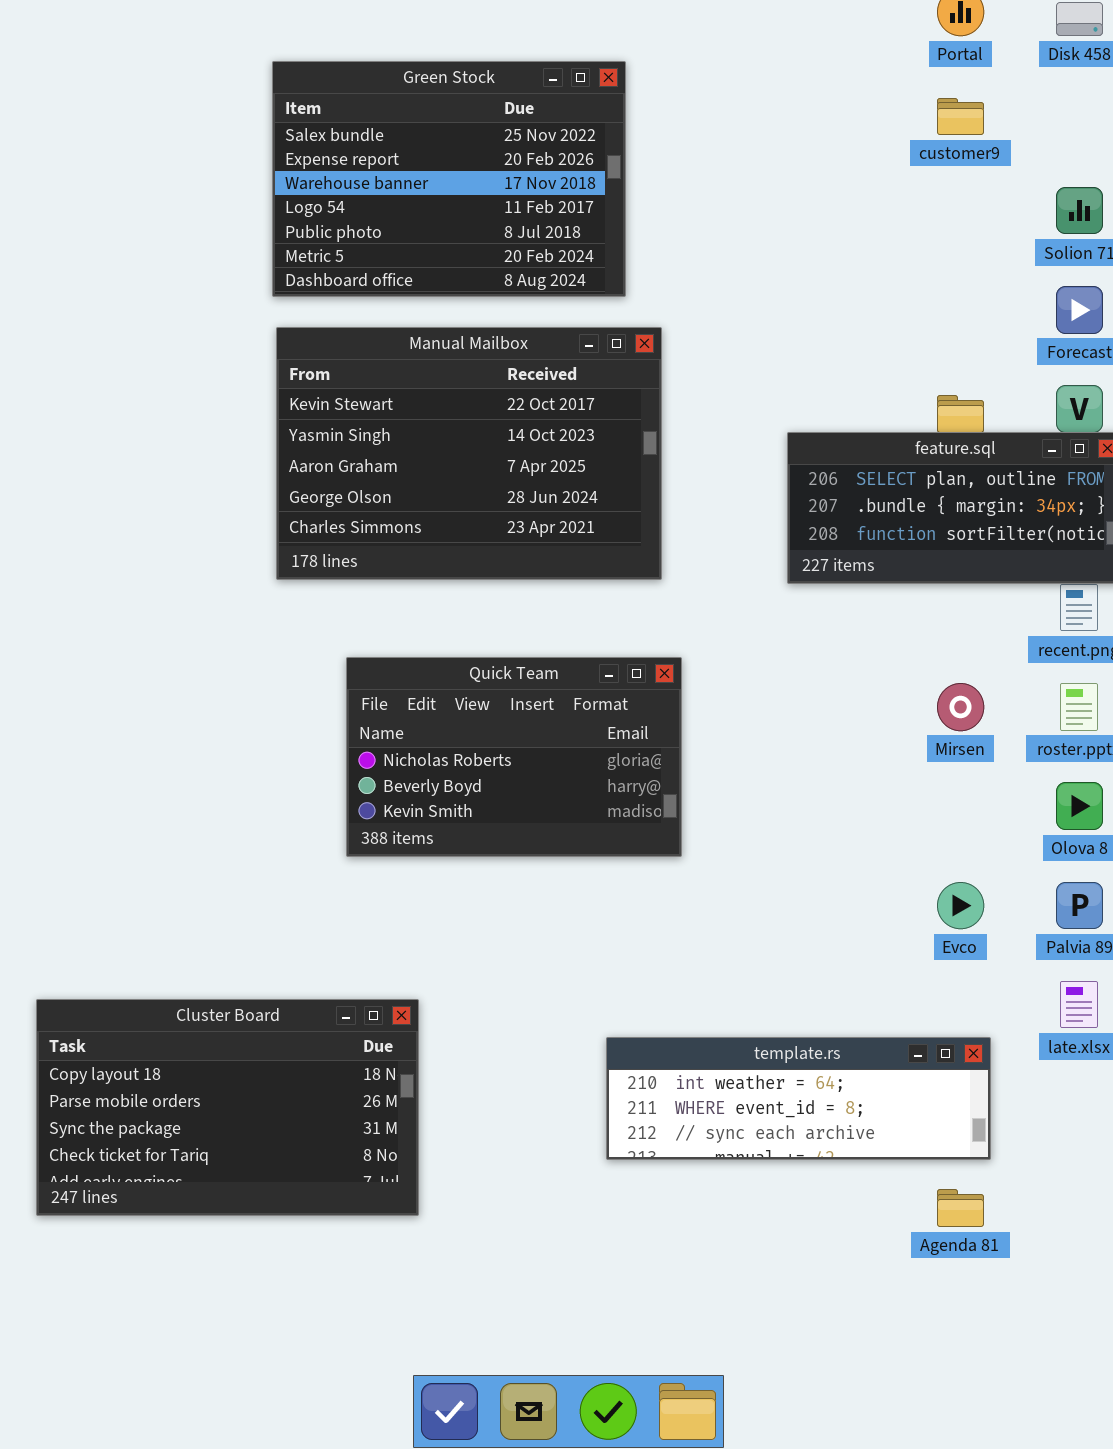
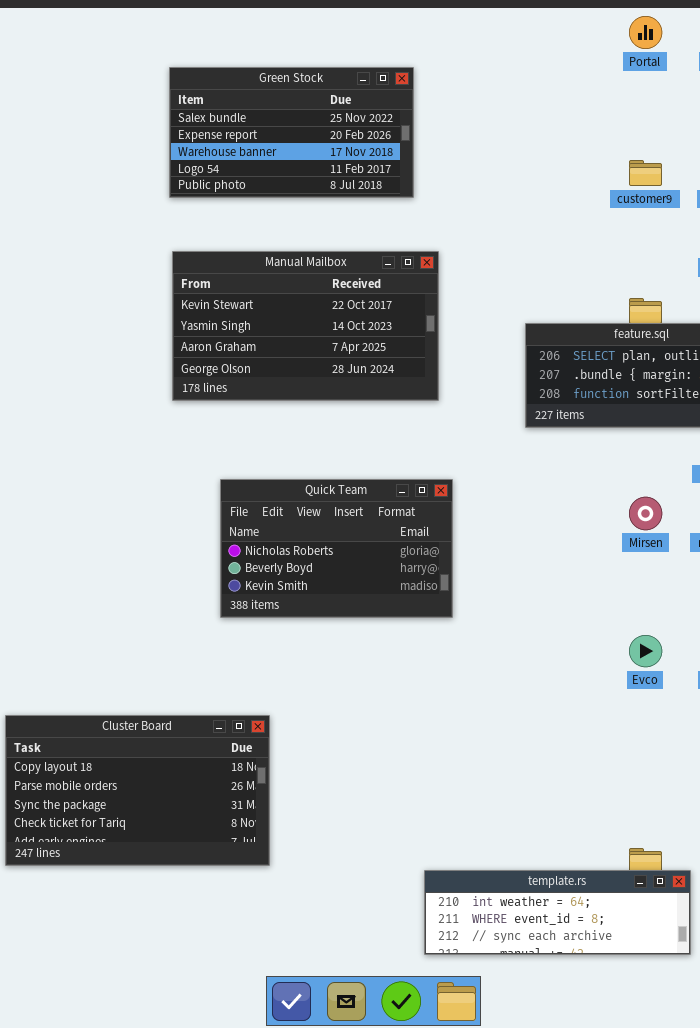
Green Stock: [272,61,626,297] -> [169,67,414,198], resized
customer9: [937,98,984,135] -> [629,160,662,186], moved
Manual Mailbox: [276,327,662,580] -> [172,251,439,401], resized
template.rs: [606,1037,991,1160] -> [424,870,691,955], moved

